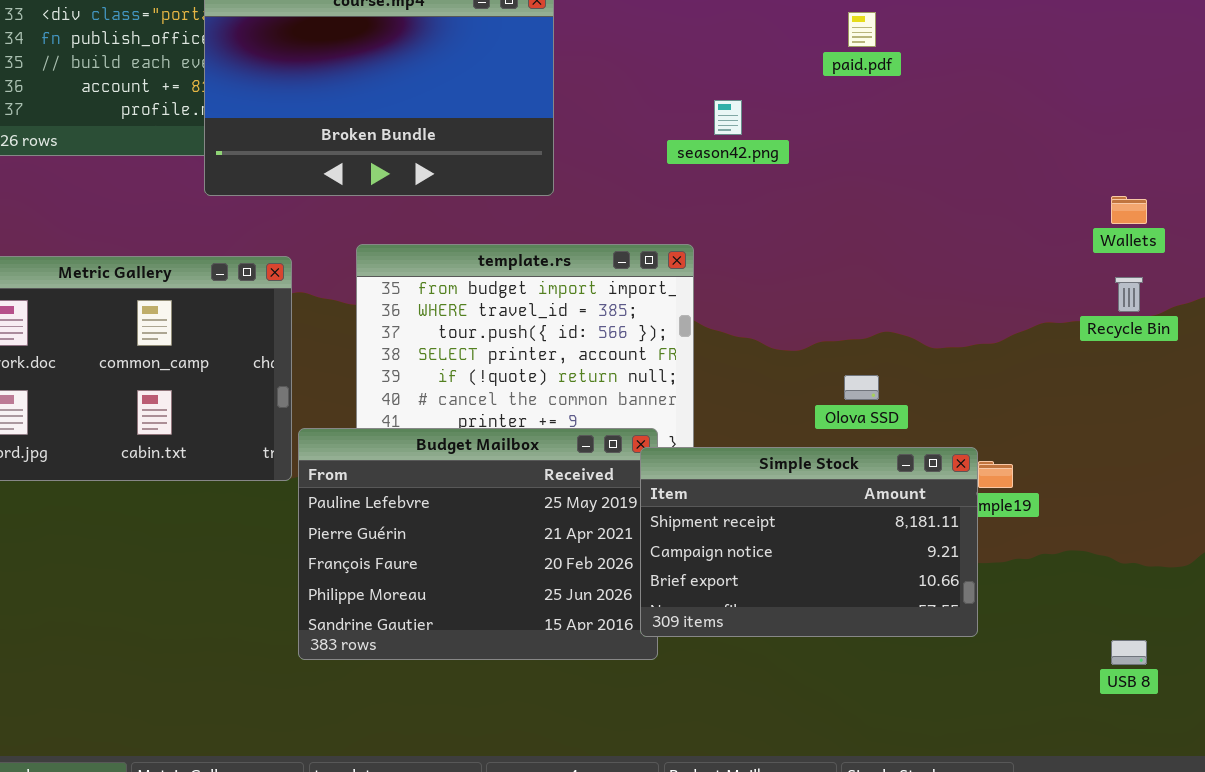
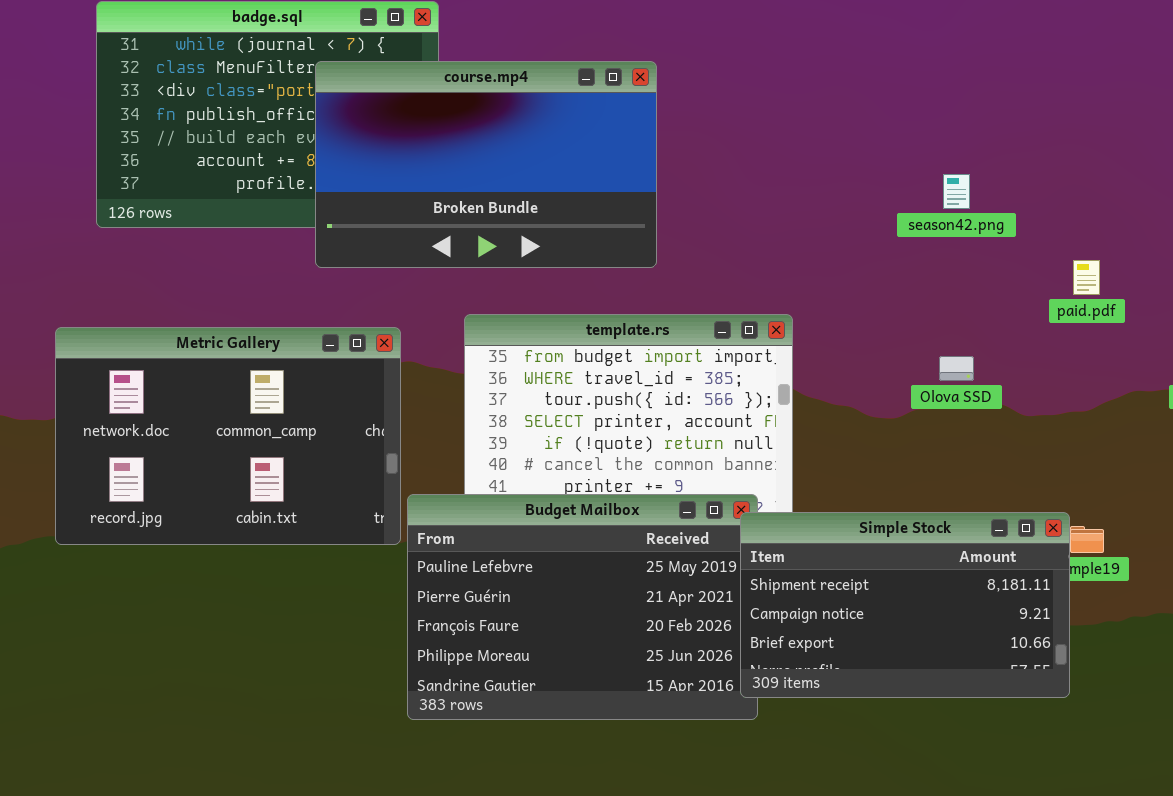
paid.pdf: [848,12,876,47] -> [1073,260,1100,295], moved
season42.png: [714,100,742,135] -> [943,174,970,209], moved
Olova SSD: [844,375,879,400] -> [939,356,974,381], moved

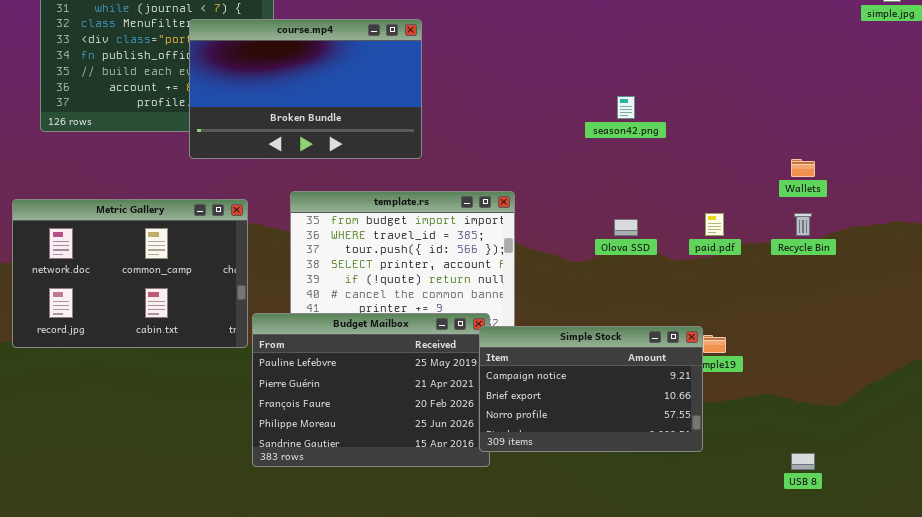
paid.pdf: [1073,260,1100,295] -> [705,213,724,236], moved
Simple Stock: [740,512,1070,698] -> [479,326,703,452], scrolled down 1 row

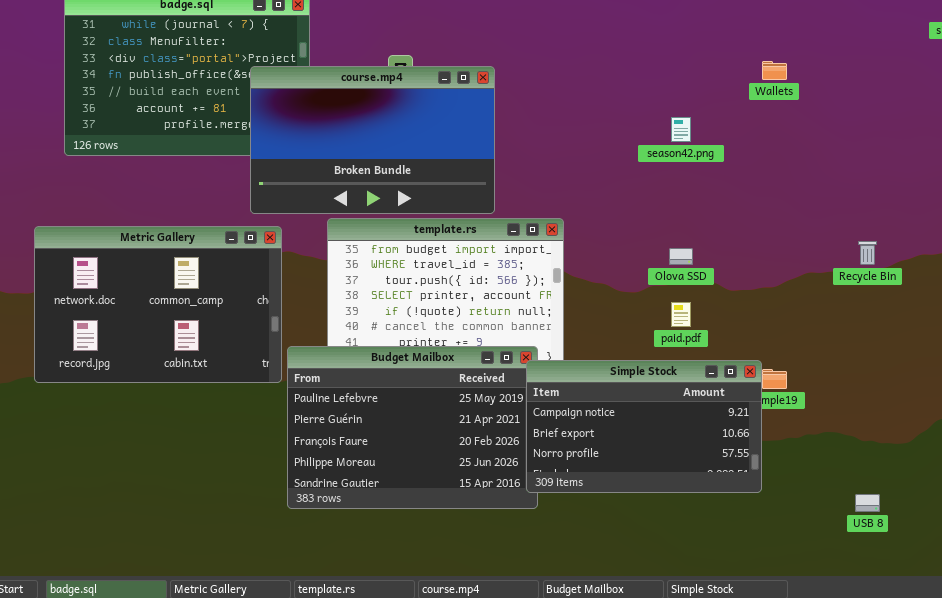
course.mp4: [189,19,422,159] -> [250,66,495,214], moved
Wallets: [791,159,815,177] -> [762,61,787,80], moved
paid.pdf: [705,213,724,236] -> [671,302,691,327], moved

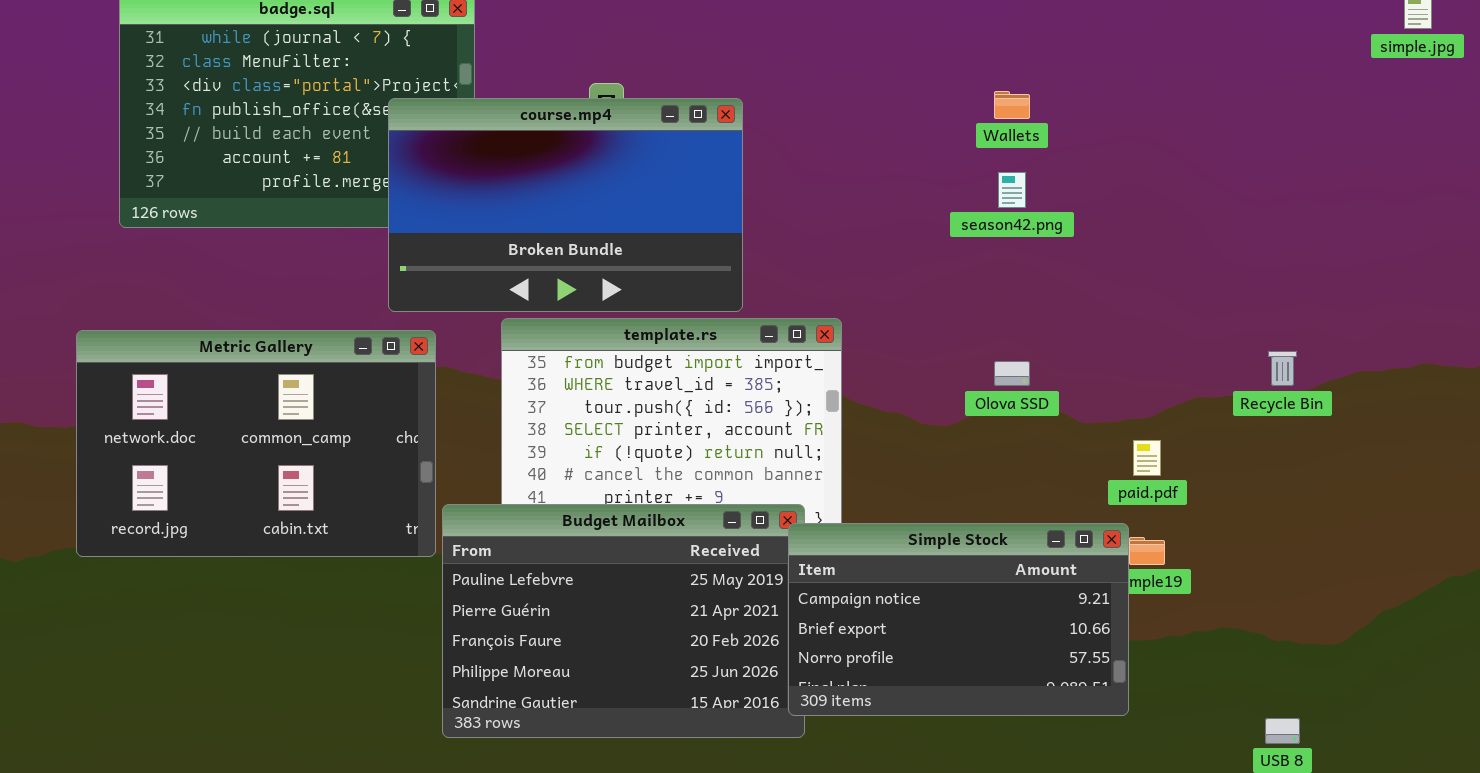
Wallets: [762,61,787,80] -> [994,91,1030,119], moved
paid.pdf: [671,302,691,327] -> [1133,440,1161,476], moved

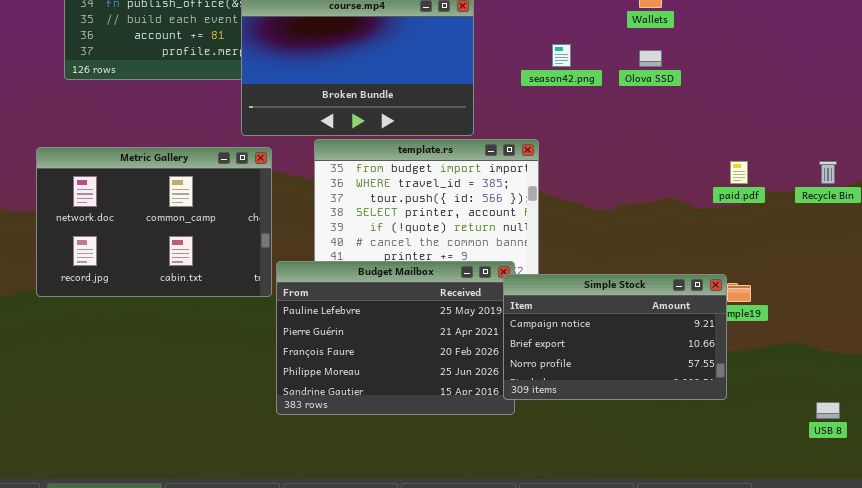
season42.png: [998,172,1026,208] -> [552,44,571,67], moved
Olova SSD: [994,361,1030,386] -> [639,50,662,67], moved
paid.pdf: [1133,440,1161,476] -> [730,161,748,184], moved

